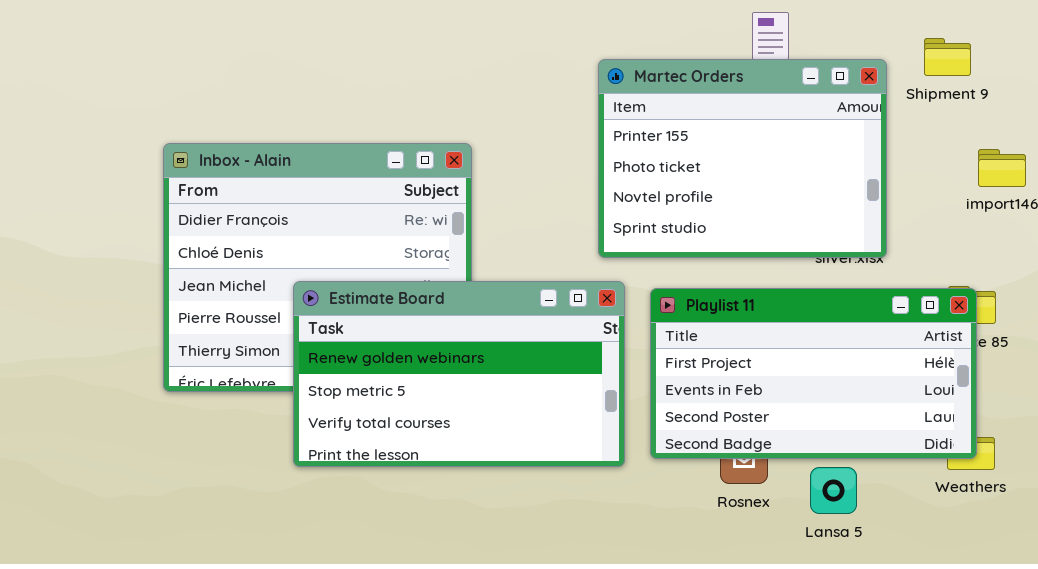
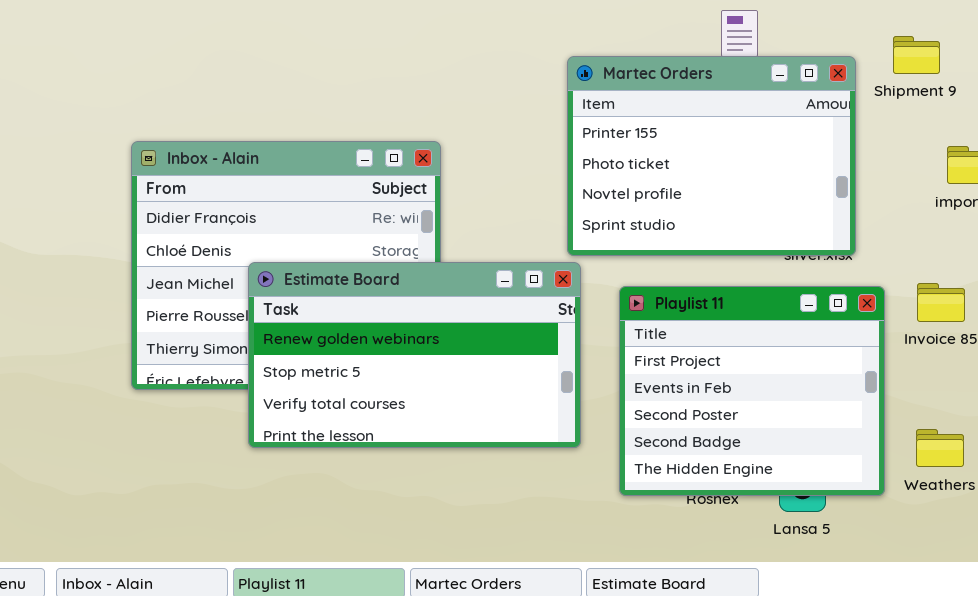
Estimate Board: [293,281,625,467] -> [248,262,581,448], moved
Playlist 11: [650,288,977,459] -> [619,286,885,496], resized

